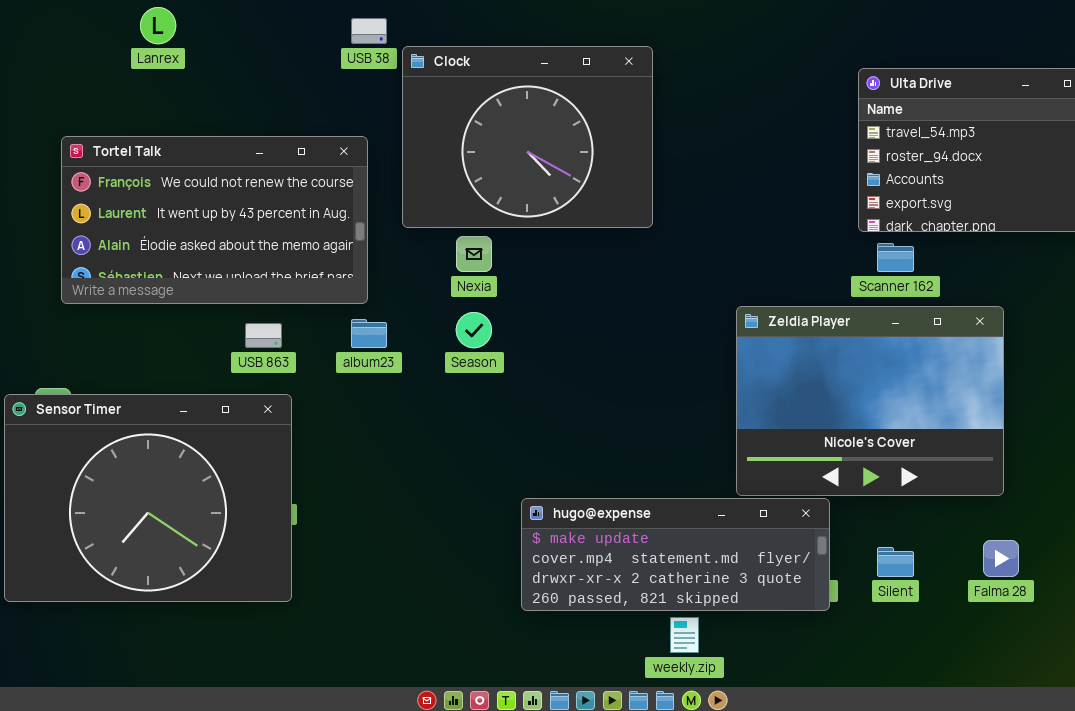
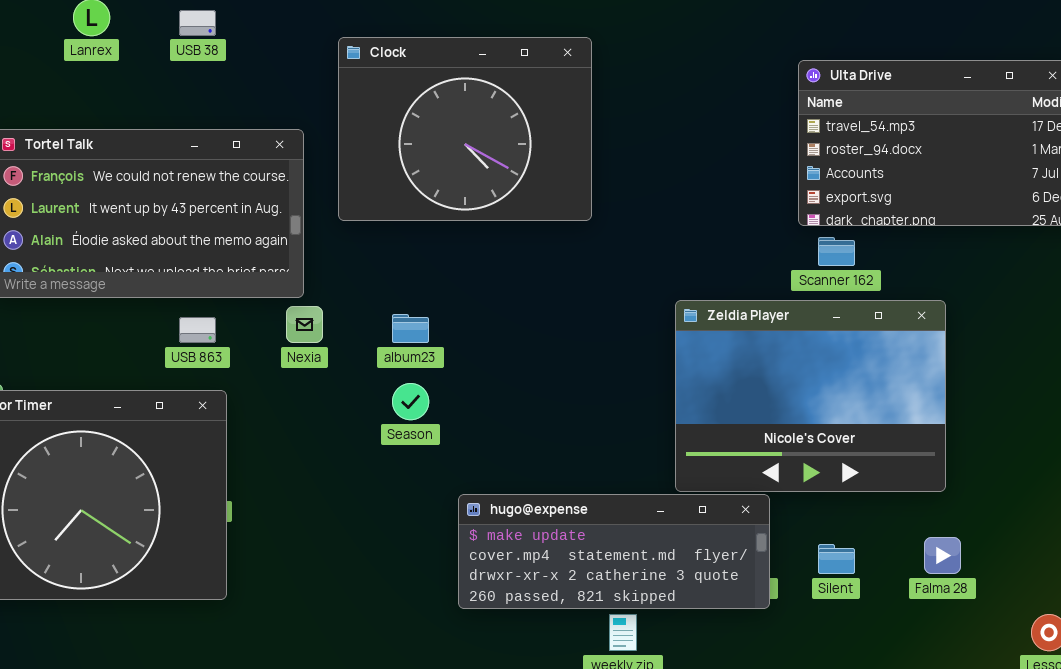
USB 38: [351,18,387,44] -> [179,10,216,36], moved
Nexia: [456,236,492,272] -> [286,306,323,343], moved
Season: [456,312,492,348] -> [392,383,429,420], moved
album23: [351,319,387,348] -> [392,314,429,343], moved

